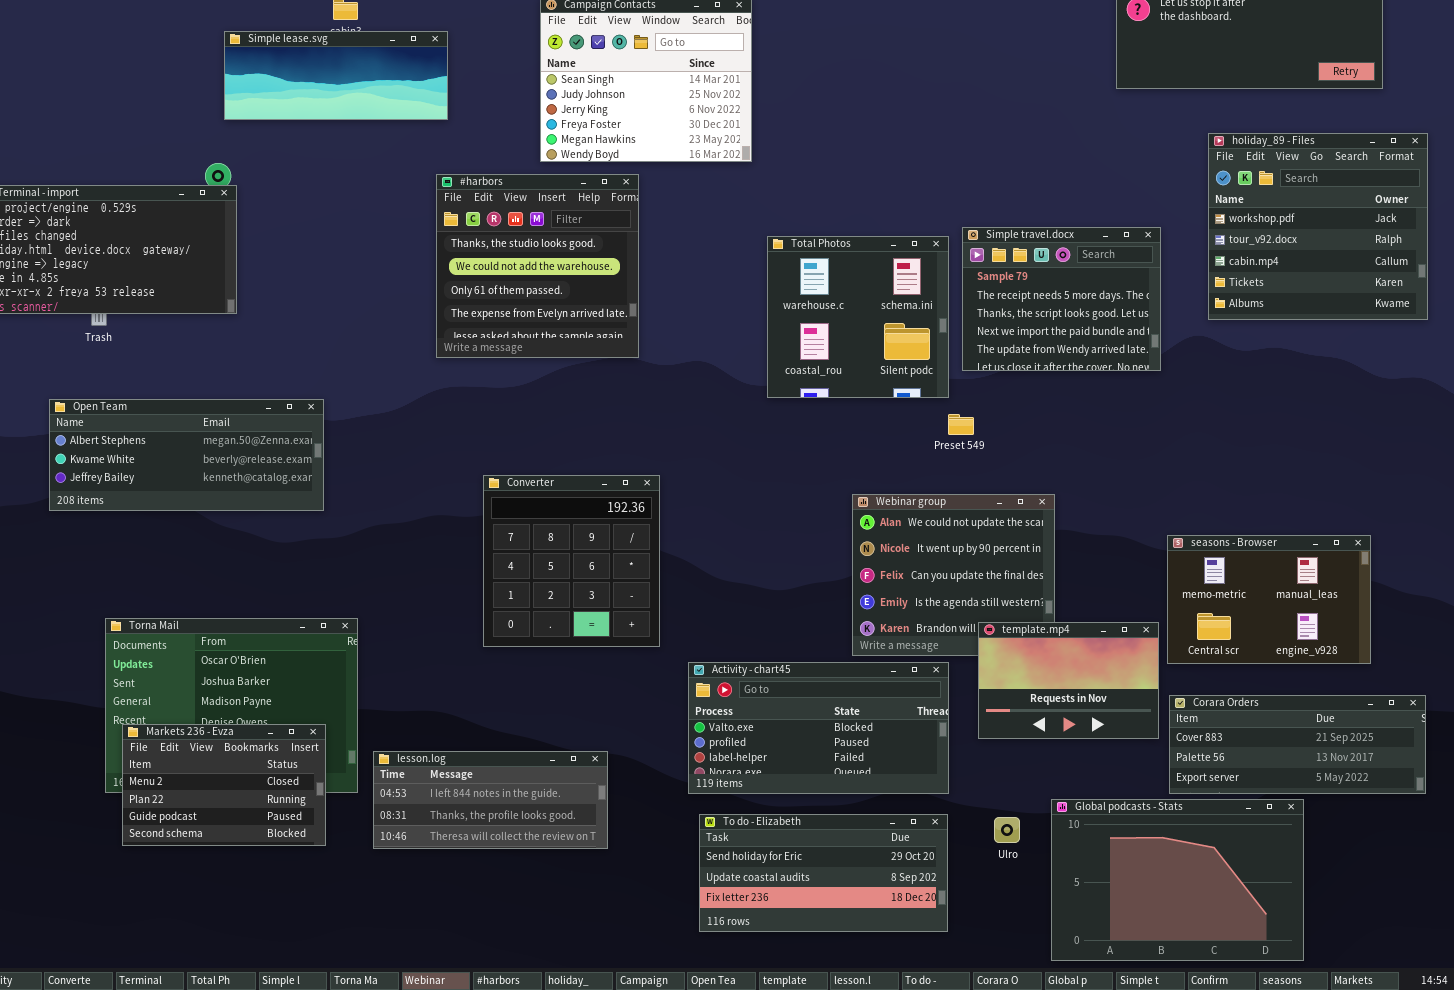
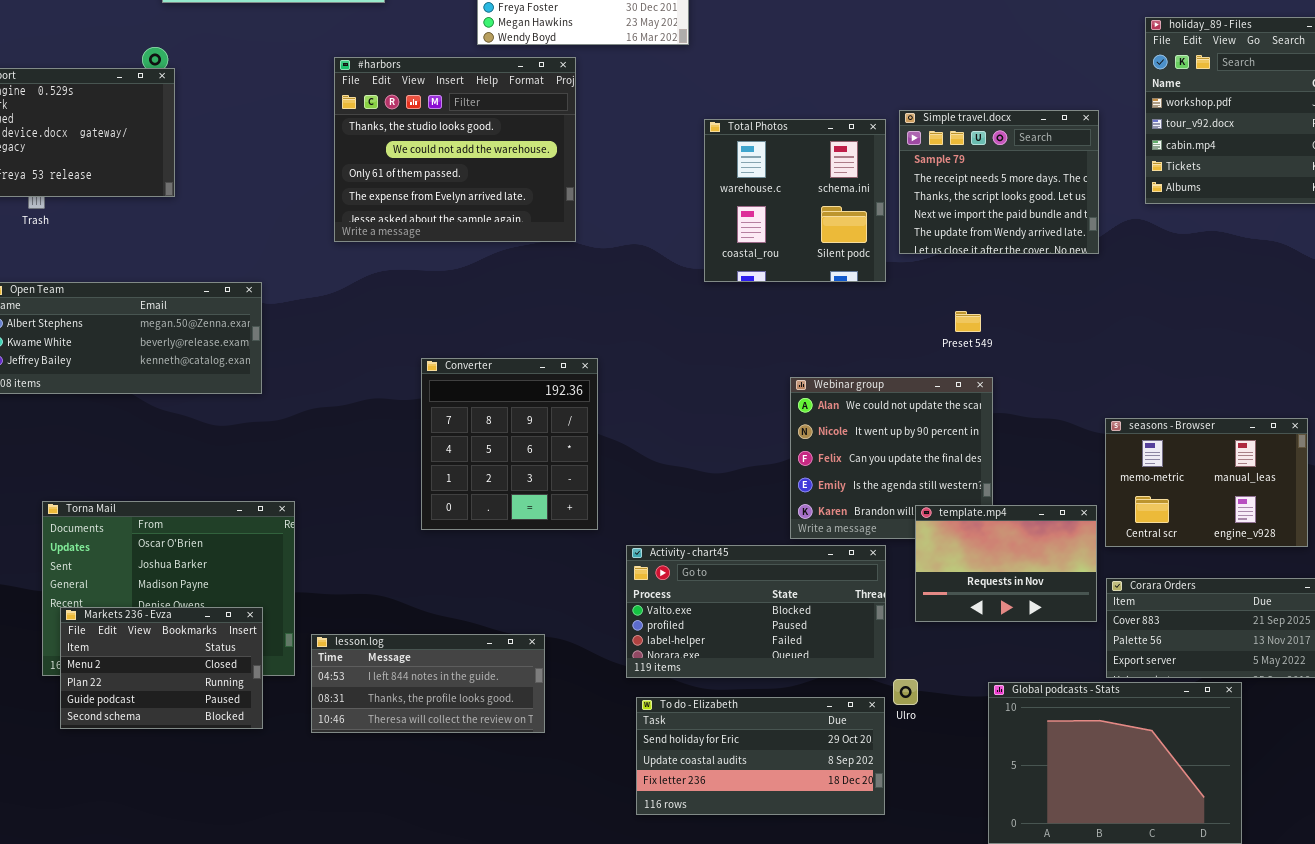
#harbors: [436,174,639,358] -> [334,57,576,242], resized
Preset 549: [948,414,974,435] -> [955,311,981,332], moved
Ulro: [994,817,1020,843] -> [893,679,918,705], moved

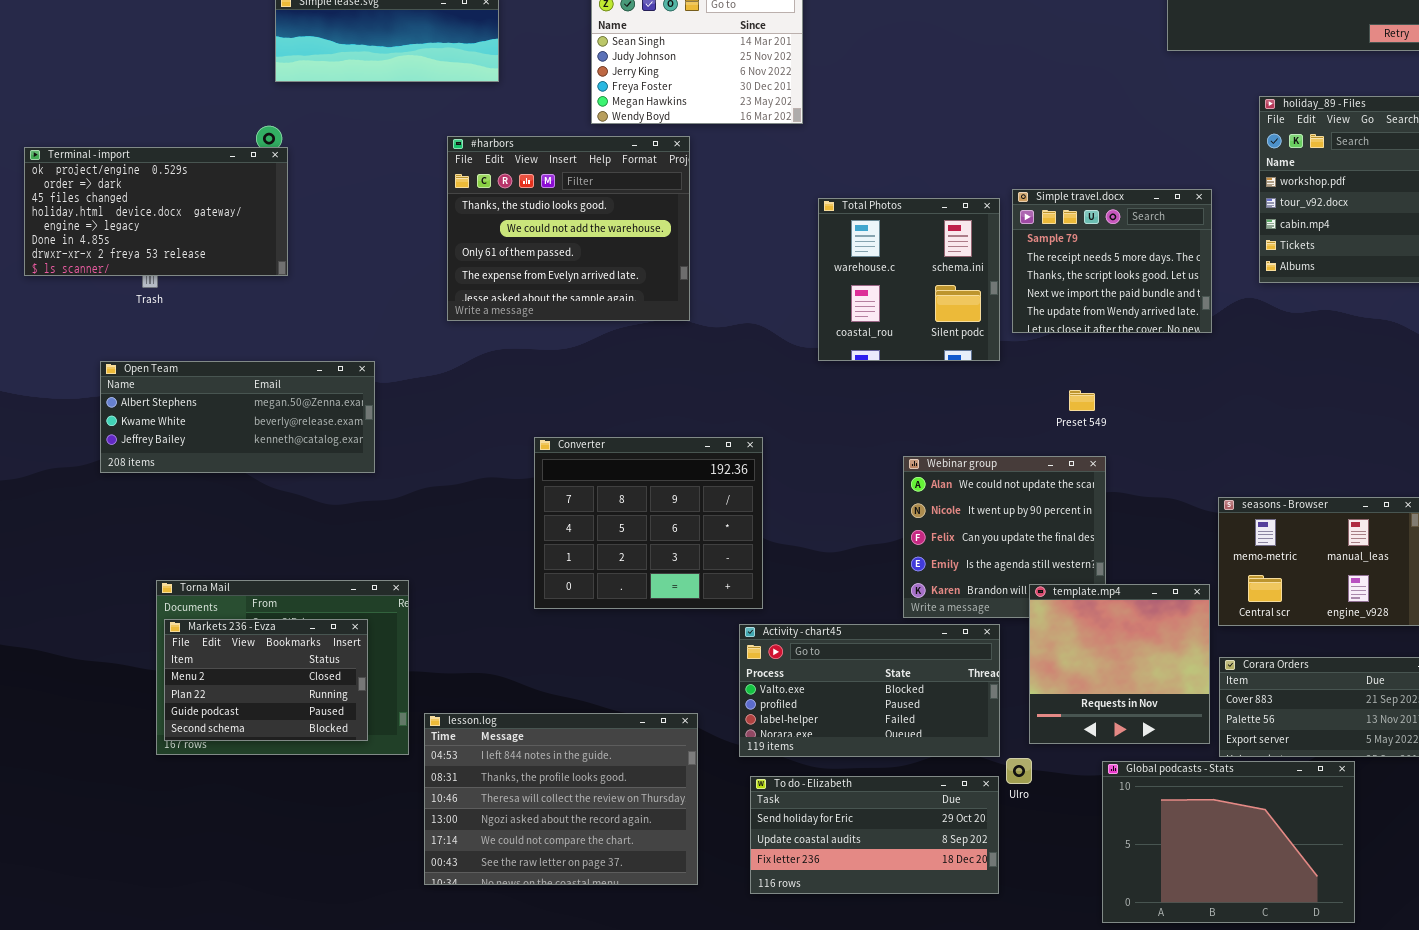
Converter: [421,358,598,530] -> [534,437,763,609], resized
template.mp4: [915,505,1097,622] -> [1029,584,1210,744], resized
Markets 236 - Evza: [60,607,263,729] -> [164,619,368,741], moved
lesson.log: [311,634,545,733] -> [424,713,698,885], resized

